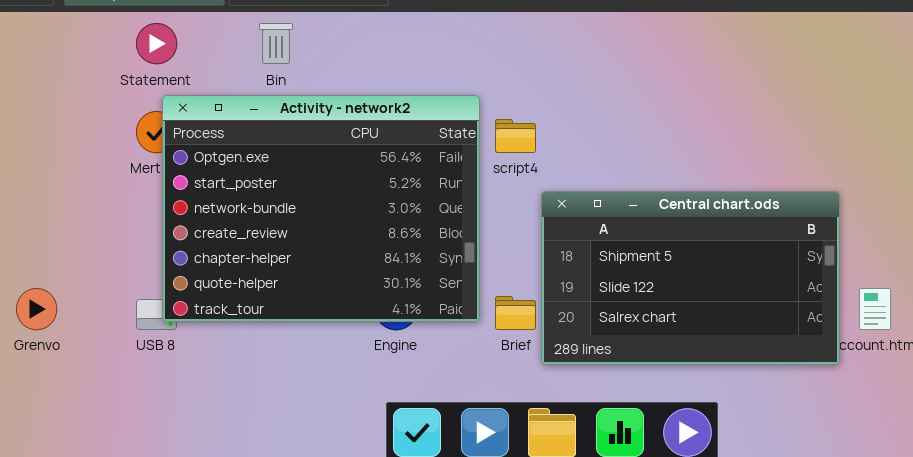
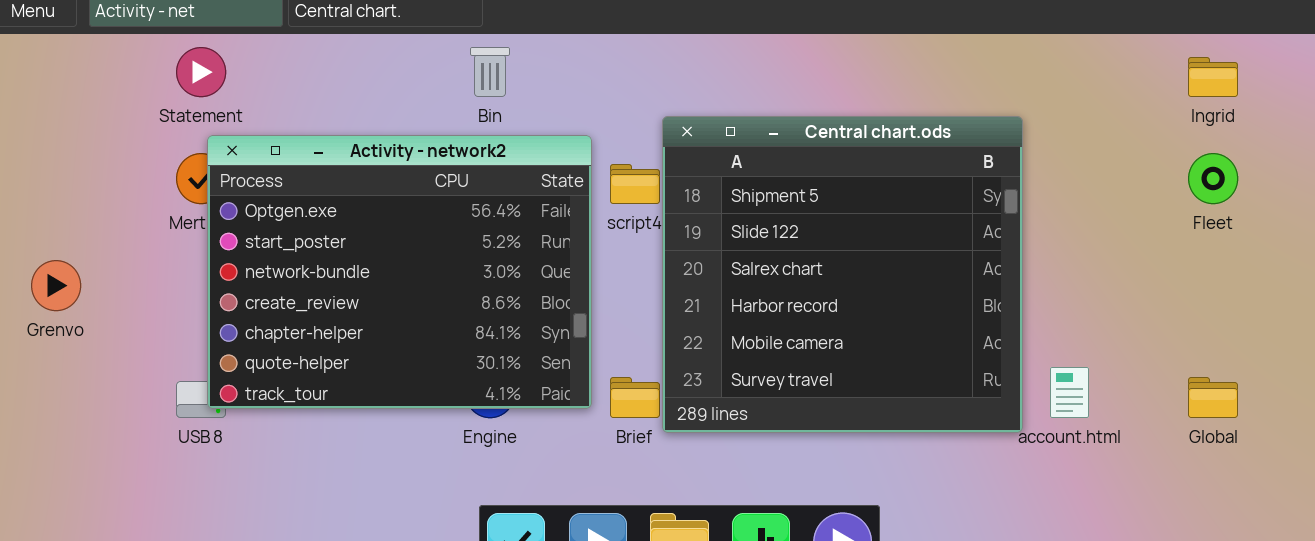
Bin: [259,23,293,64] -> [470,47,510,97], moved
Central chart.ods: [541,191,840,365] -> [662,116,1023,433], moved, resized
Grenvo: [16,288,57,330] -> [31,260,81,311], moved

